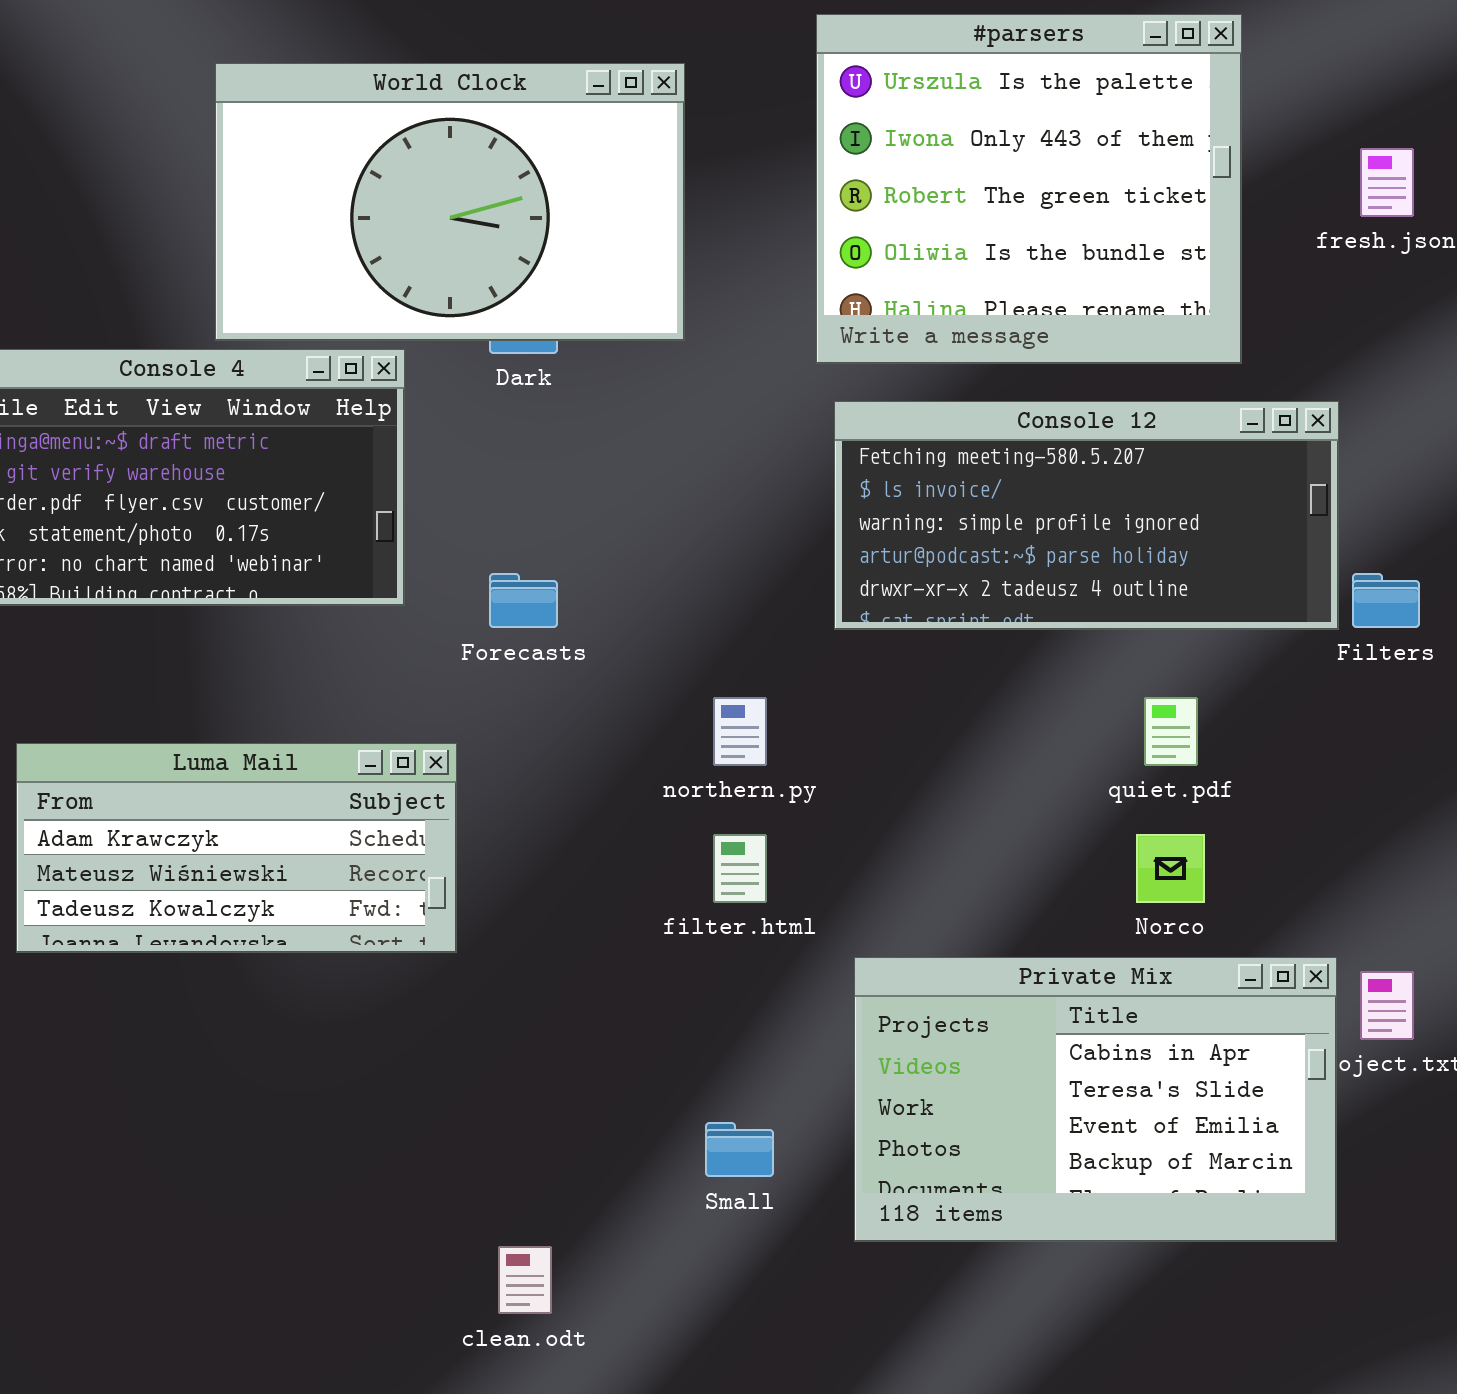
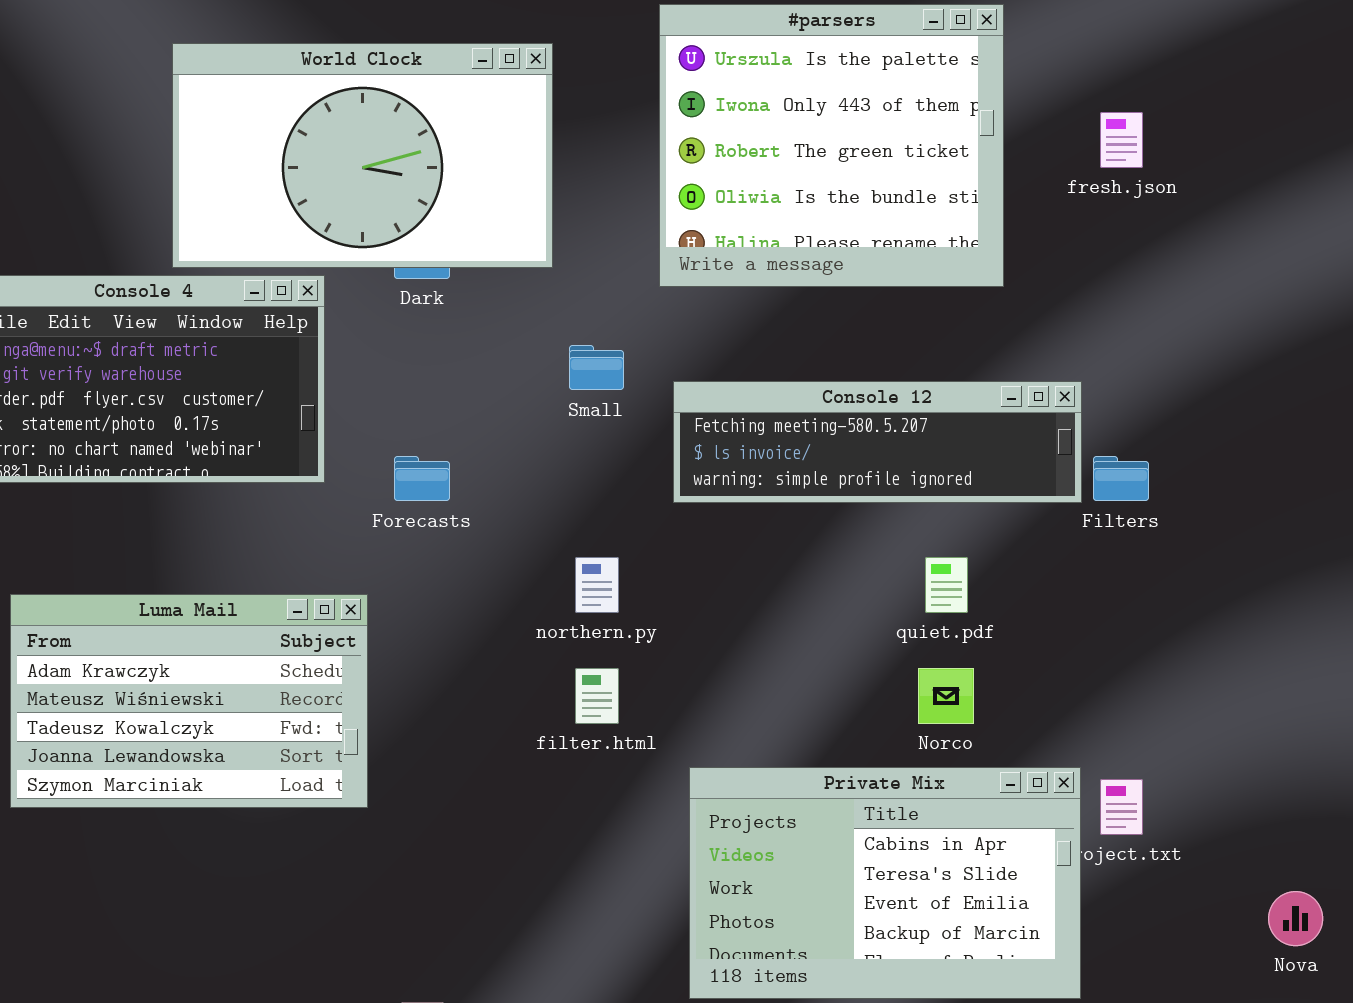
Console 12: [834,401,1339,630] -> [673,381,1082,503], resized
Luma Mail: [16,743,457,953] -> [10,594,368,808], resized
Small: [705,1122,774,1177] -> [569,345,624,390], moved

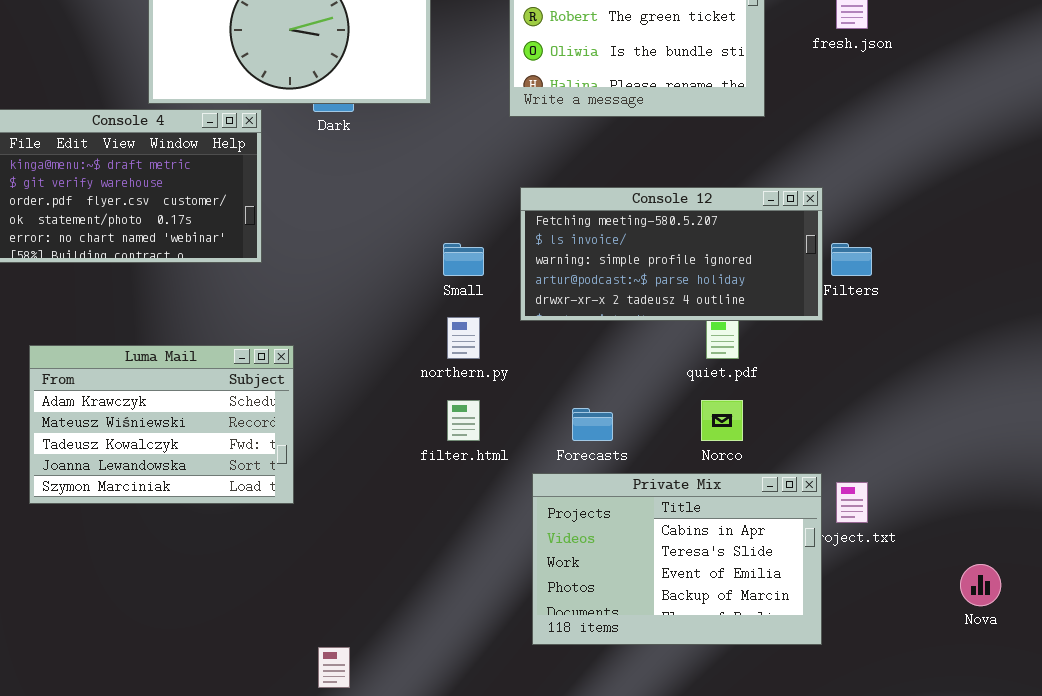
Small: [569,345,624,390] -> [443,243,484,276], moved
Console 12: [673,381,1082,503] -> [520,187,823,321], resized
Forecasts: [394,456,450,501] -> [572,408,613,441], moved

